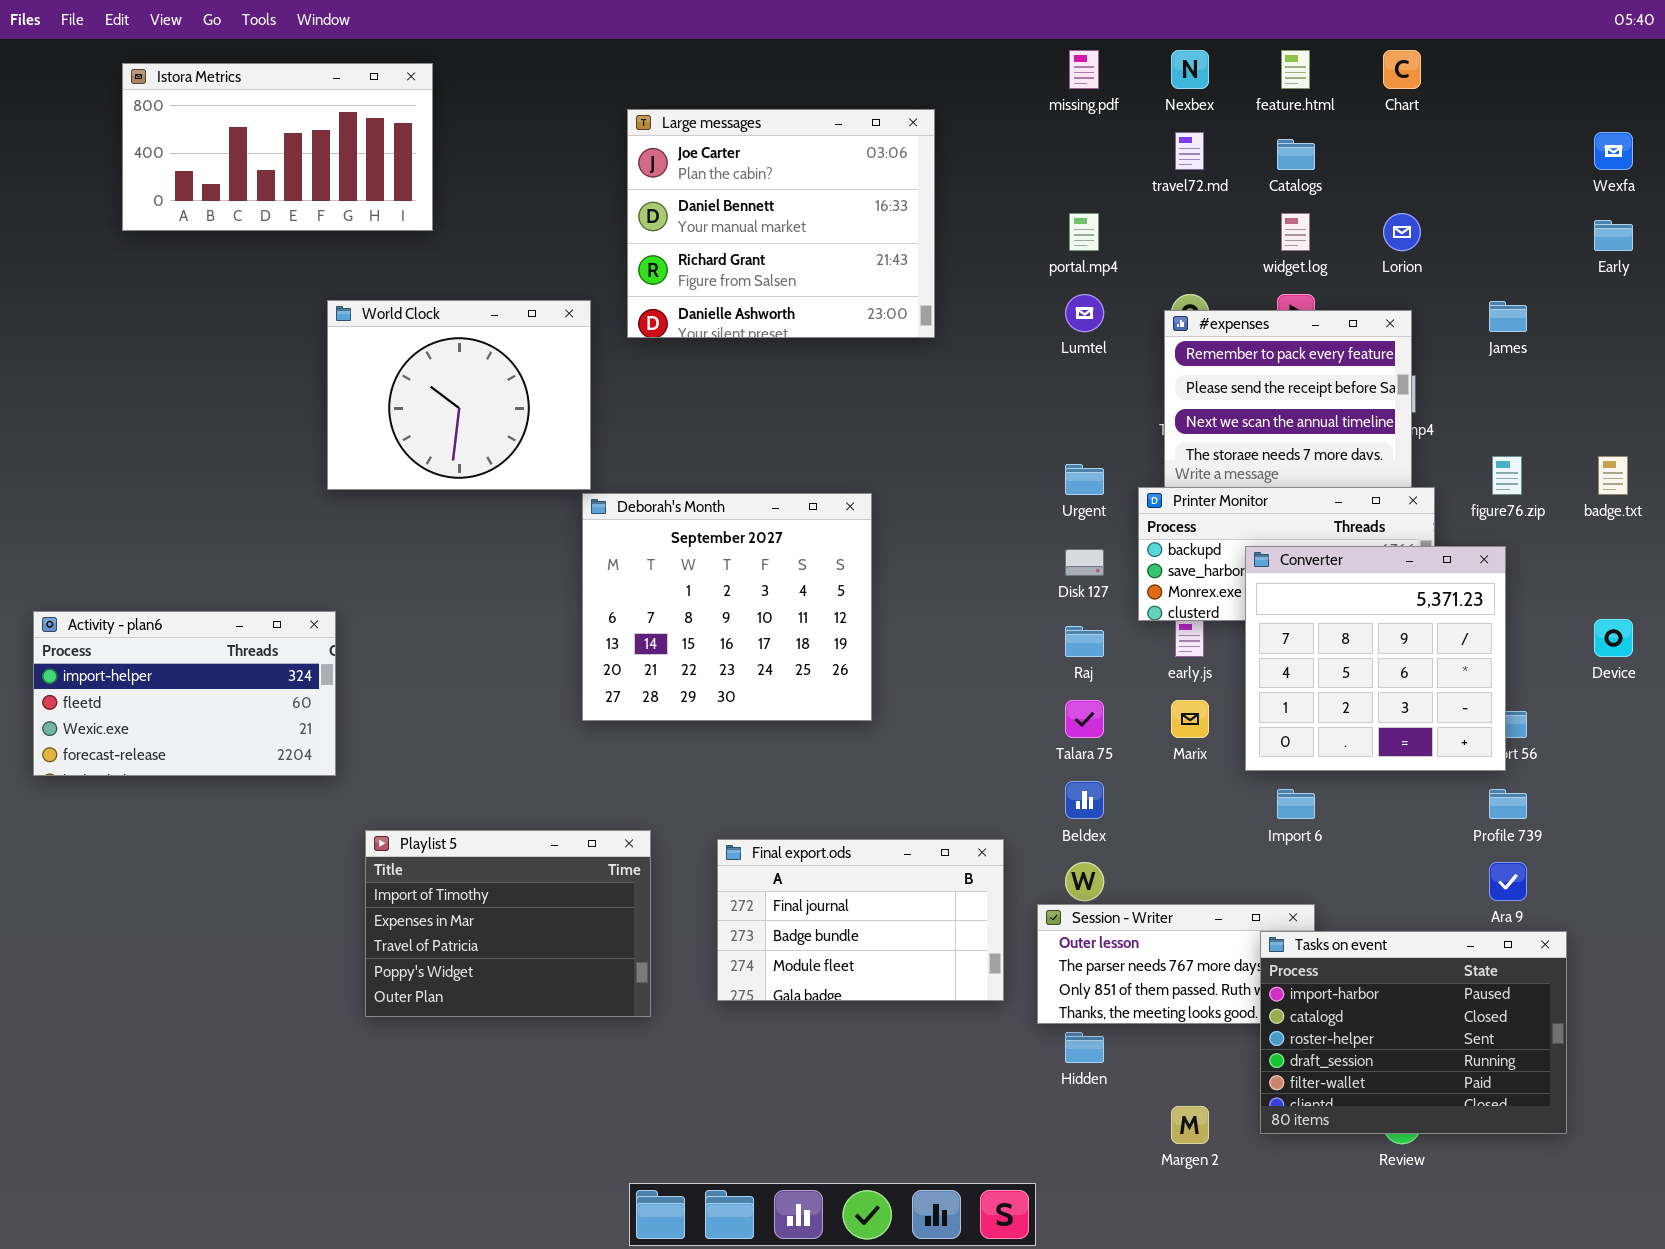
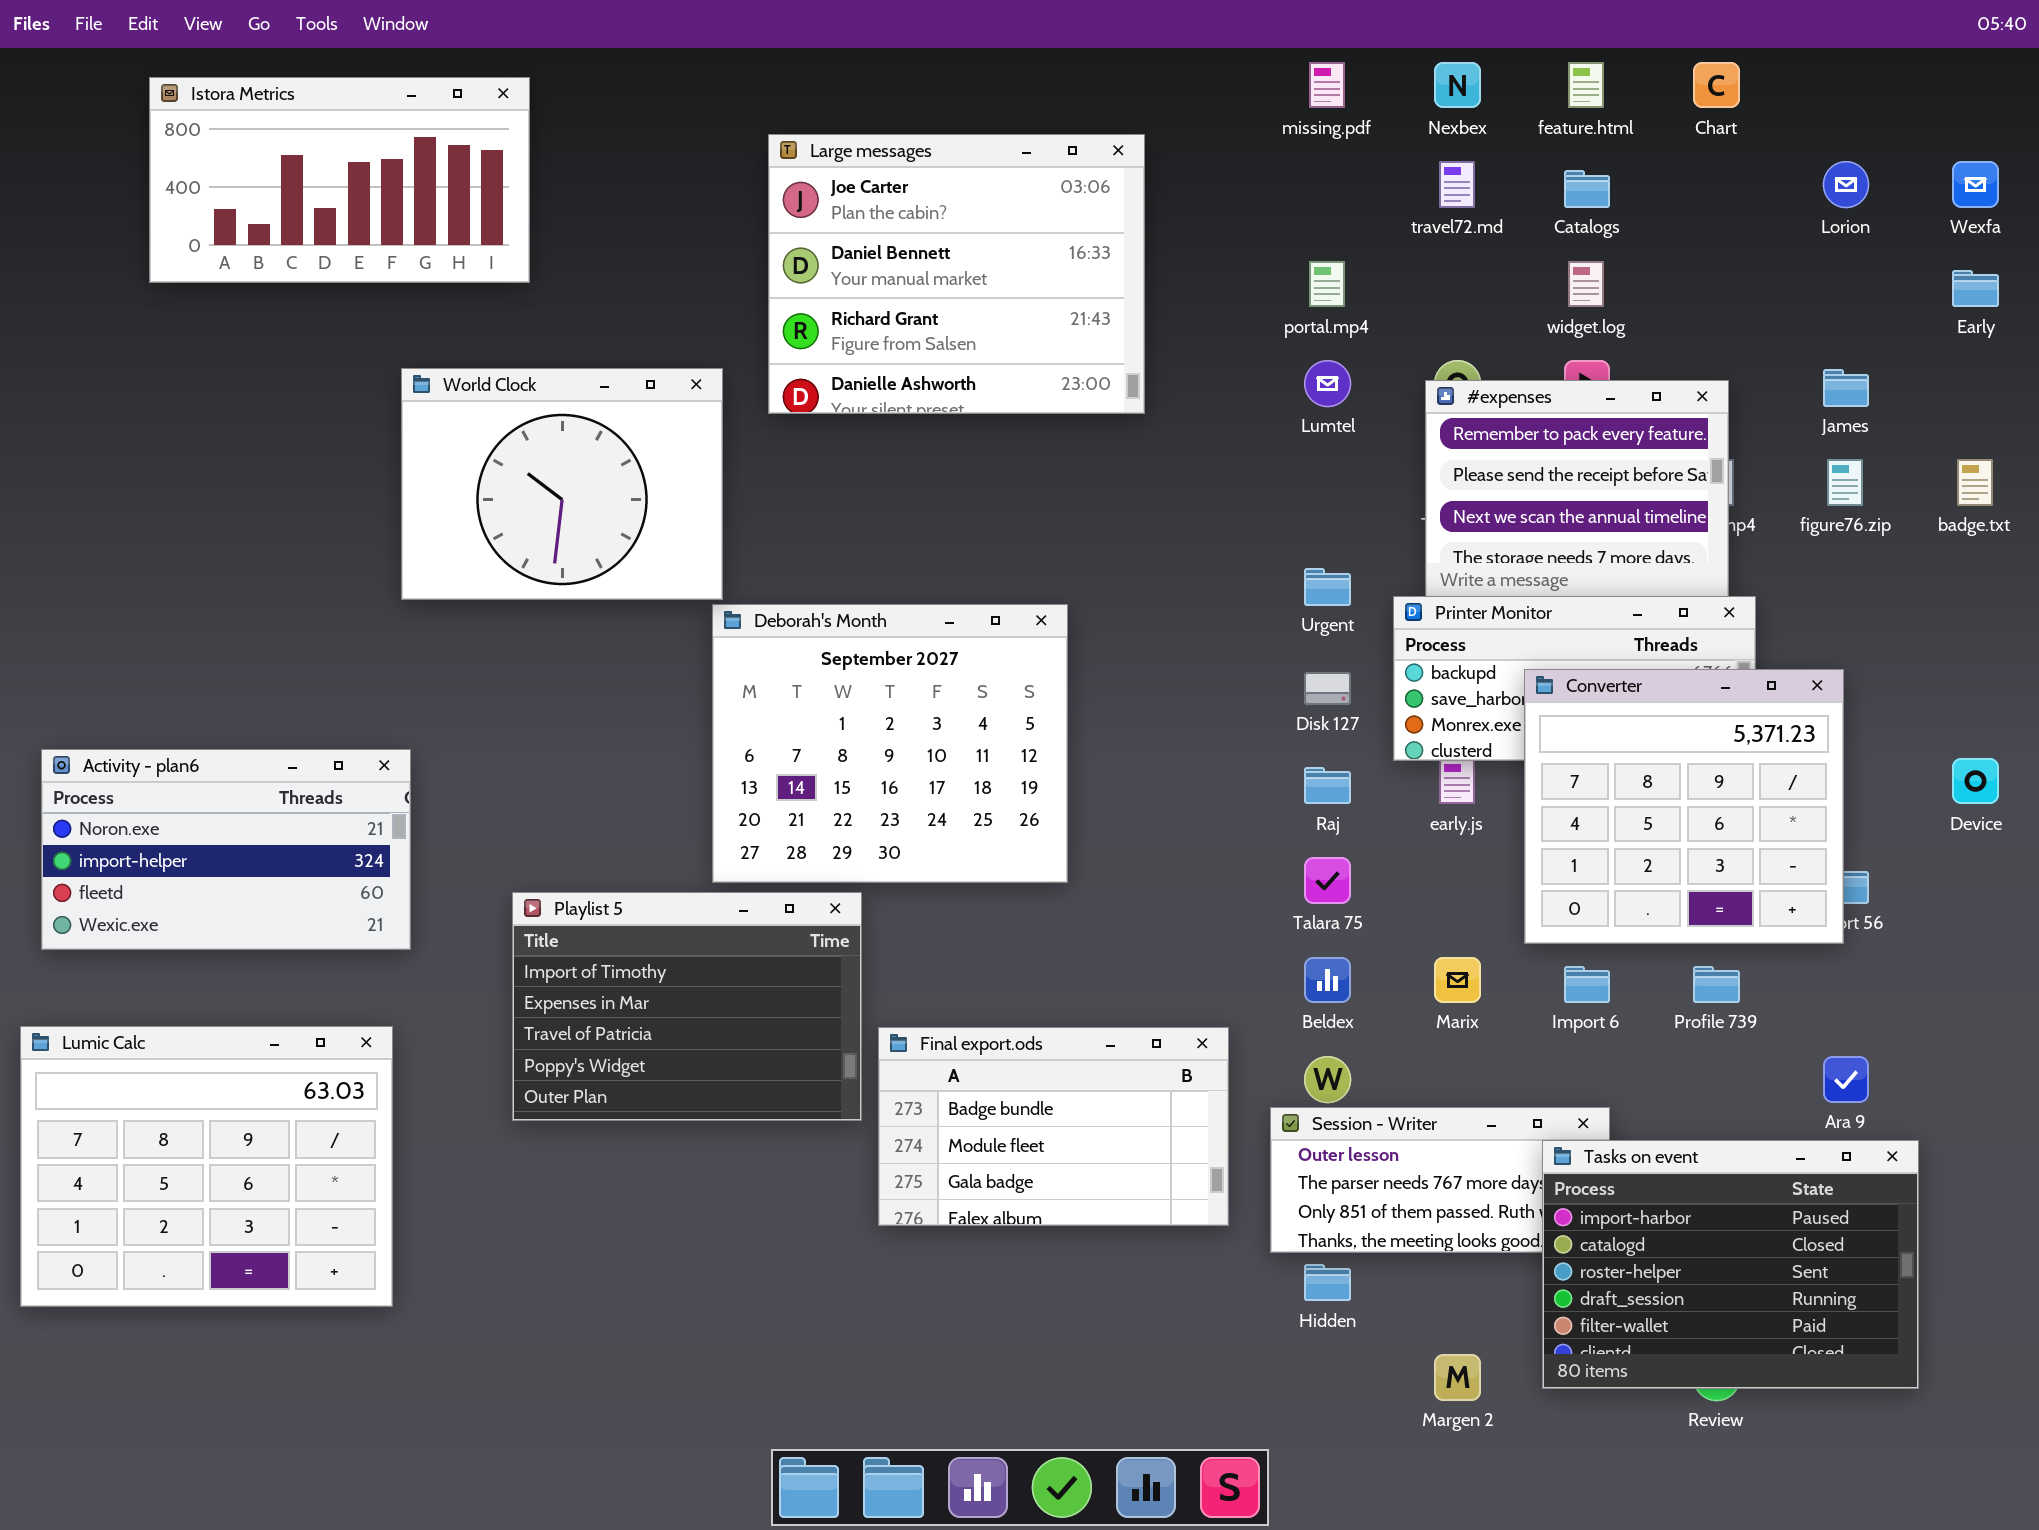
Lorion: [1383,213,1421,251] -> [1823,161,1869,208], moved
figure76.zip: [1492,456,1522,495] -> [1827,459,1863,506], moved
badge.txt: [1598,456,1628,495] -> [1957,459,1993,506], moved
Activity - plan6: [33,611,336,776] -> [41,749,411,950], scrolled up 1 row
Marix: [1171,700,1209,738] -> [1434,957,1481,1003], moved
Profile 739: [1489,789,1527,819] -> [1693,966,1740,1003], moved
Playlist 5: [365,830,651,1017] -> [512,892,862,1121], moved
Lumic Calc: none -> [20,1026,393,1307], opened
Final export.ods: [717,839,1004,1001] -> [878,1027,1229,1226], scrolled down 1 row

